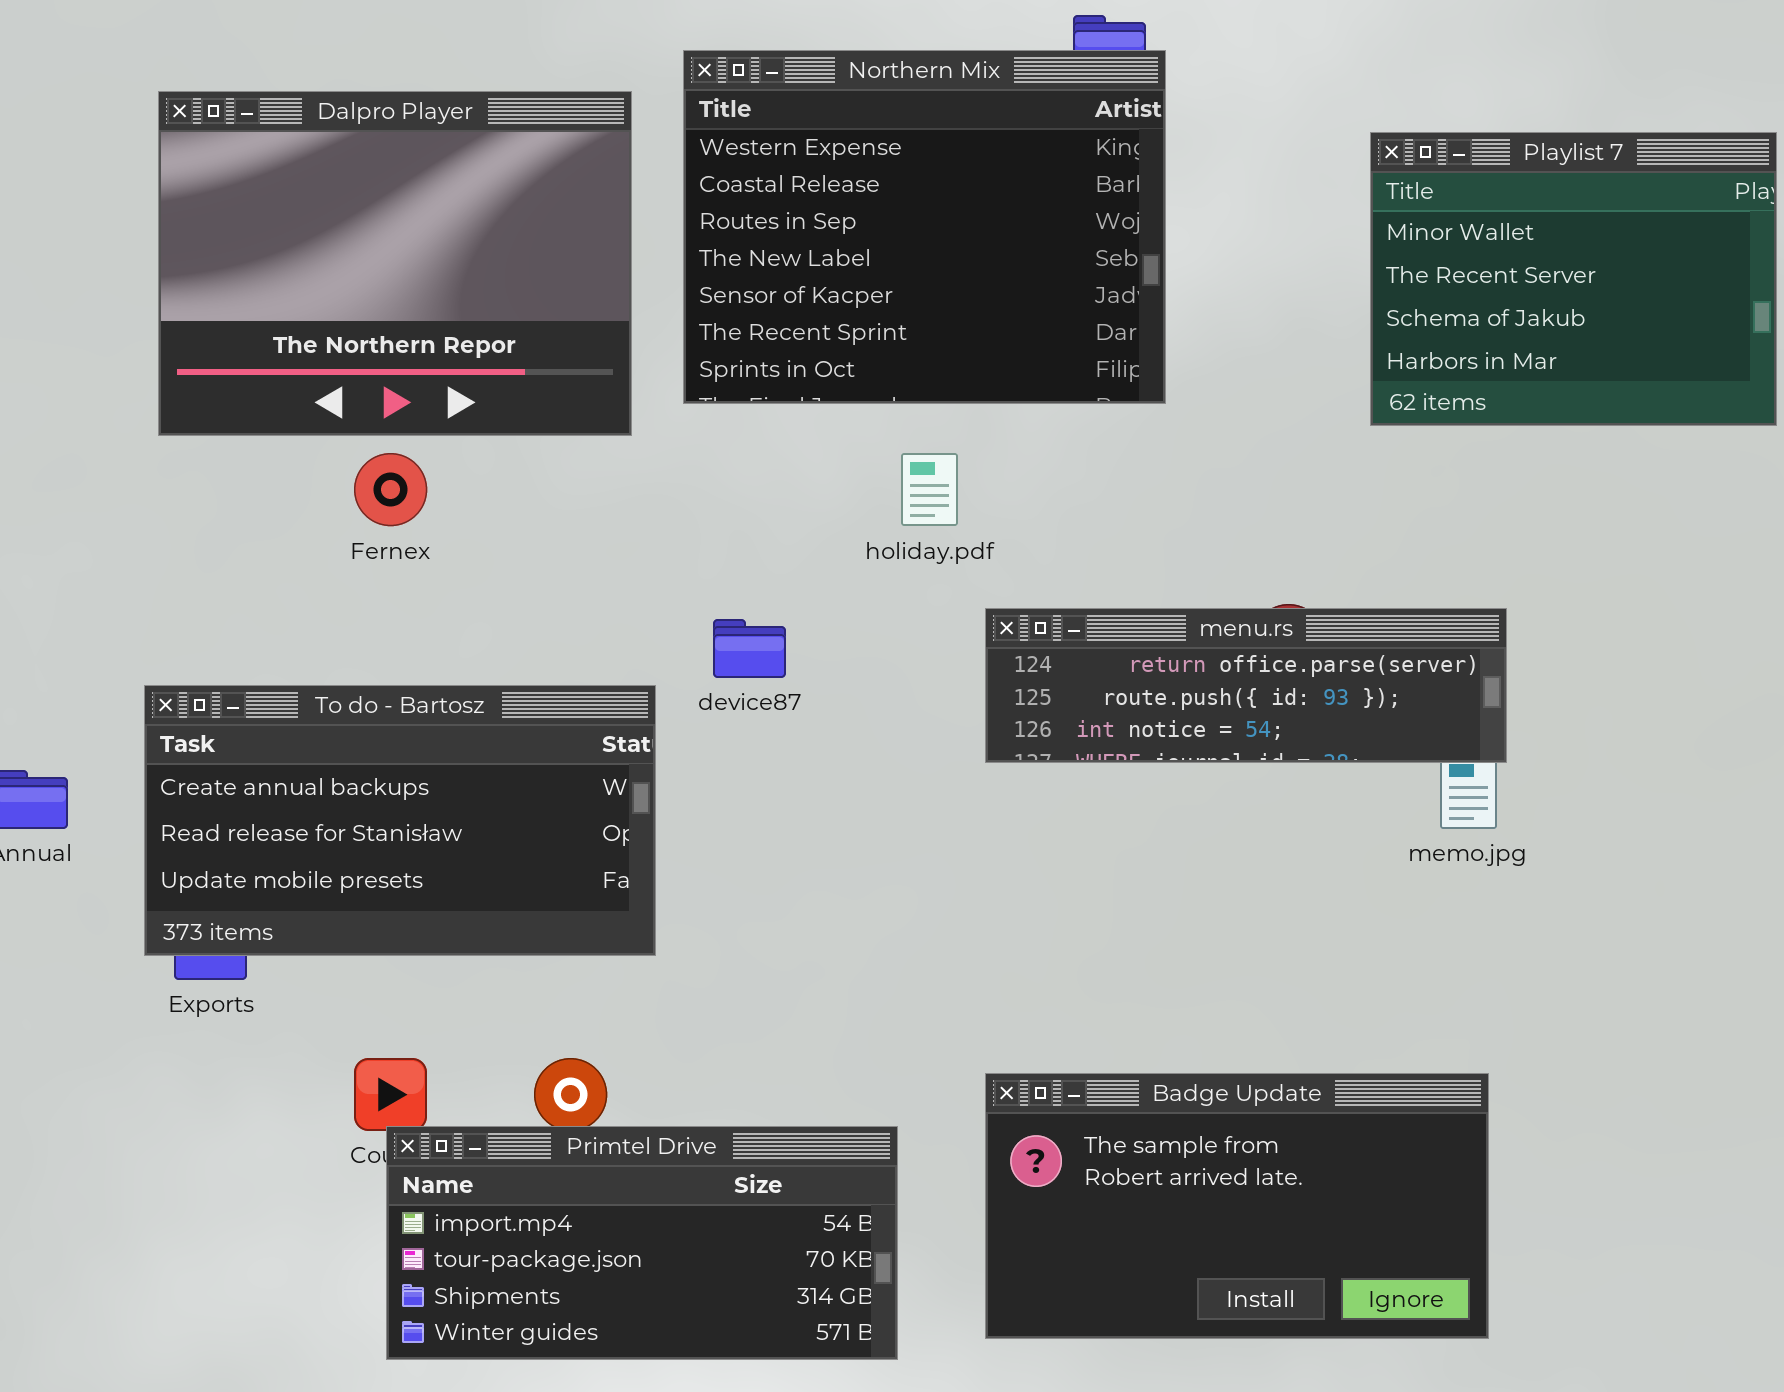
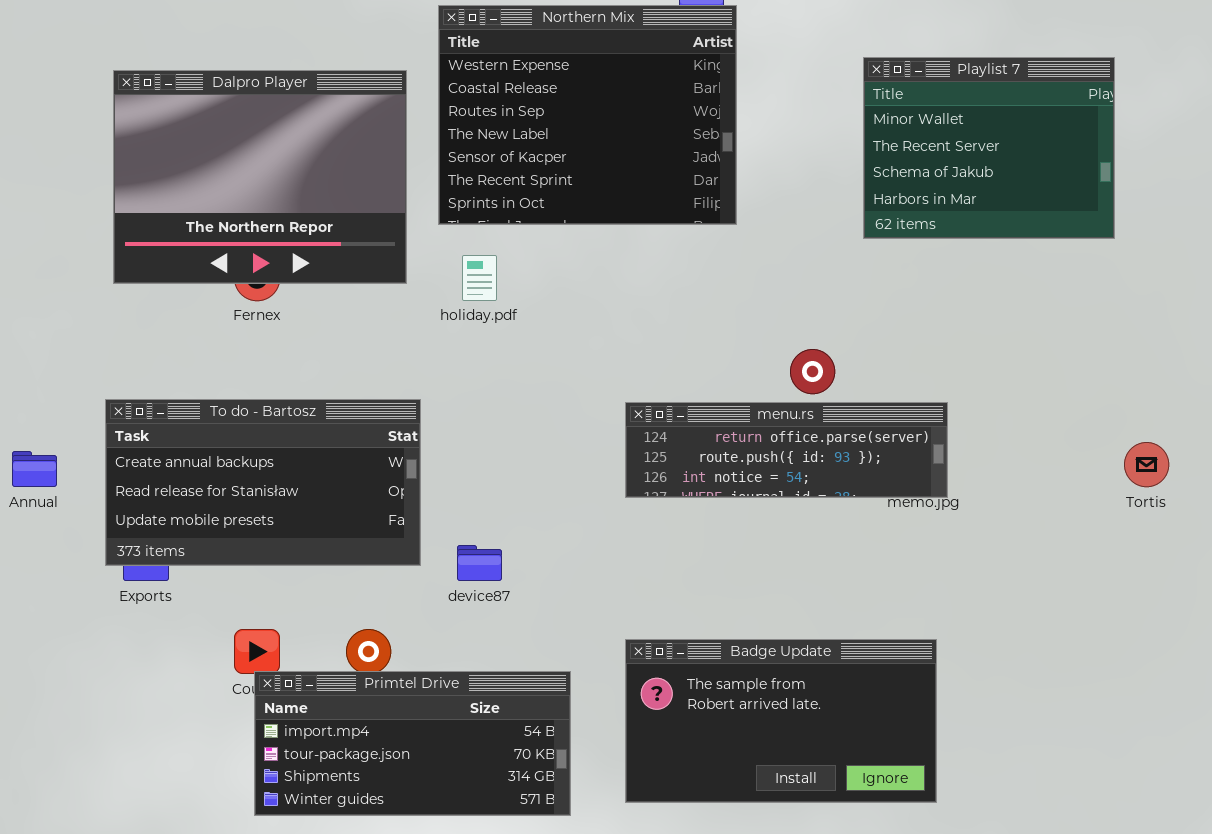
Dalpro Player: [158,91,632,436] -> [113,70,407,284], moved
holiday.pdf: [901,453,958,526] -> [462,255,497,301], moved
menu.rs: [985,608,1507,763] -> [625,402,948,498], moved
device87: [713,619,786,678] -> [457,545,502,581], moved

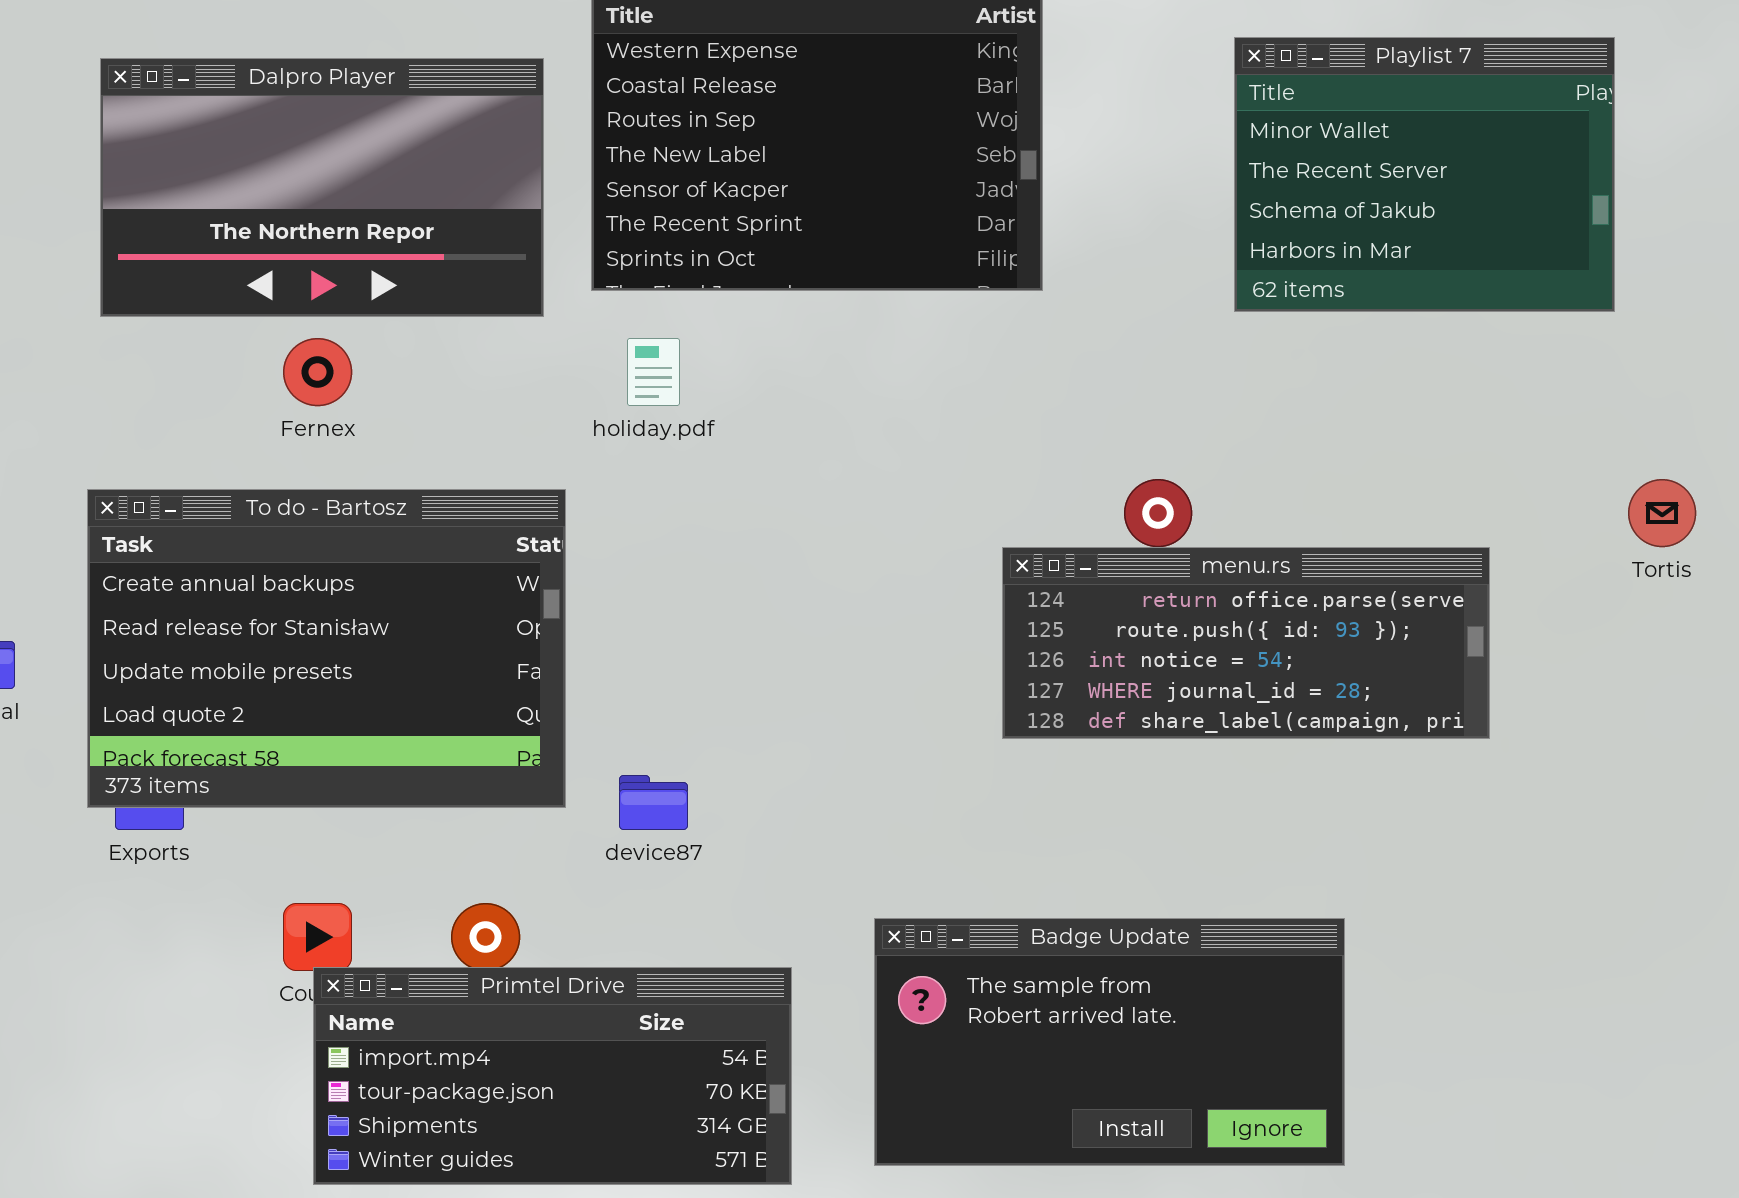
Dalpro Player: [113,70,407,284] -> [100,58,544,317], resized
To do - Bartosz: [105,399,421,566] -> [87,489,566,808], resized
menu.rs: [625,402,948,498] -> [1002,547,1490,739], moved, resized
Tortis: [1124,442,1169,487] -> [1628,479,1696,547], moved

